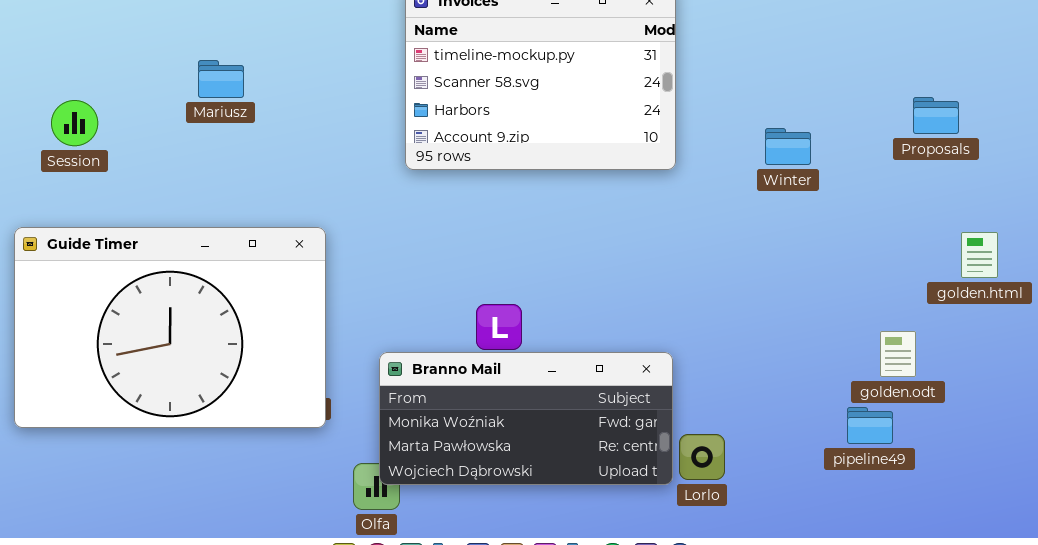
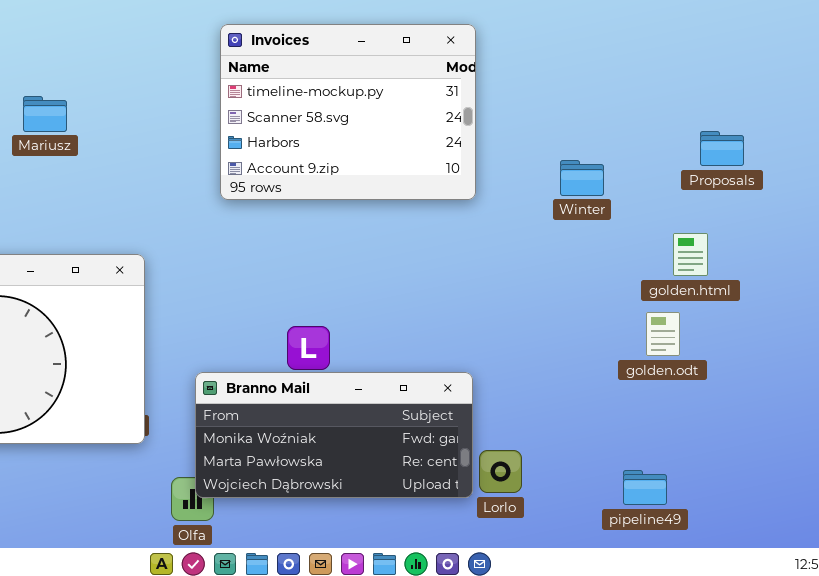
golden.html: [961,232,998,278] -> [673,233,708,276], moved
golden.odt: [880,331,916,377] -> [646,312,680,356], moved
pipeline49: [847,407,893,444] -> [623,470,667,505], moved

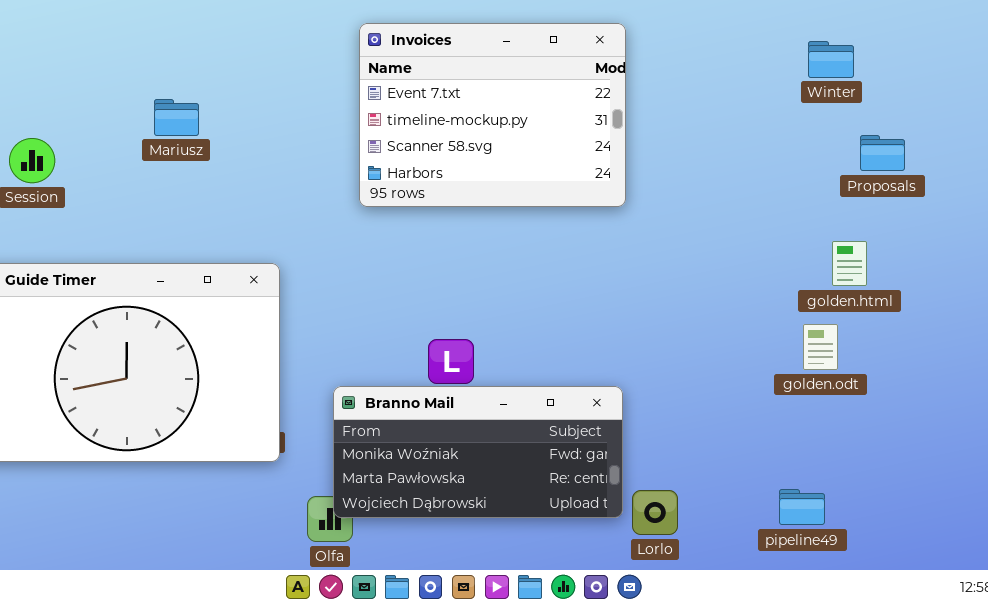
Invoices: [220,24,476,200] -> [359,23,626,207], scrolled up 1 row
Winter: [560,160,604,196] -> [808,41,854,78], moved
Lorlo: [479,450,522,493] -> [632,490,678,535], moved

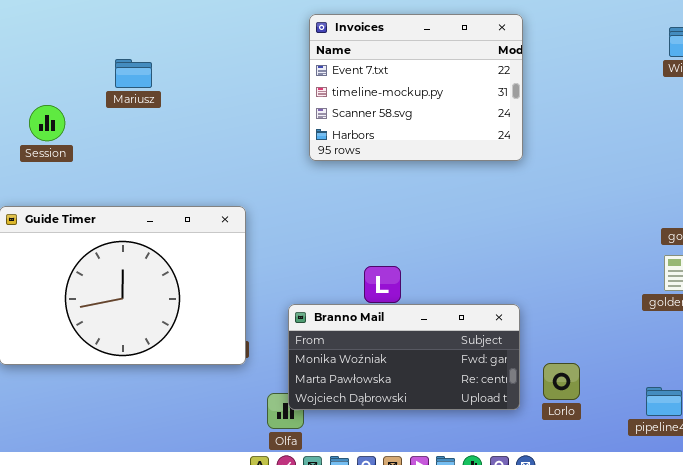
Mariusz: [154,99,199,136] -> [115,59,152,88], moved
Lorlo: [632,490,678,535] -> [543,363,580,400], moved

